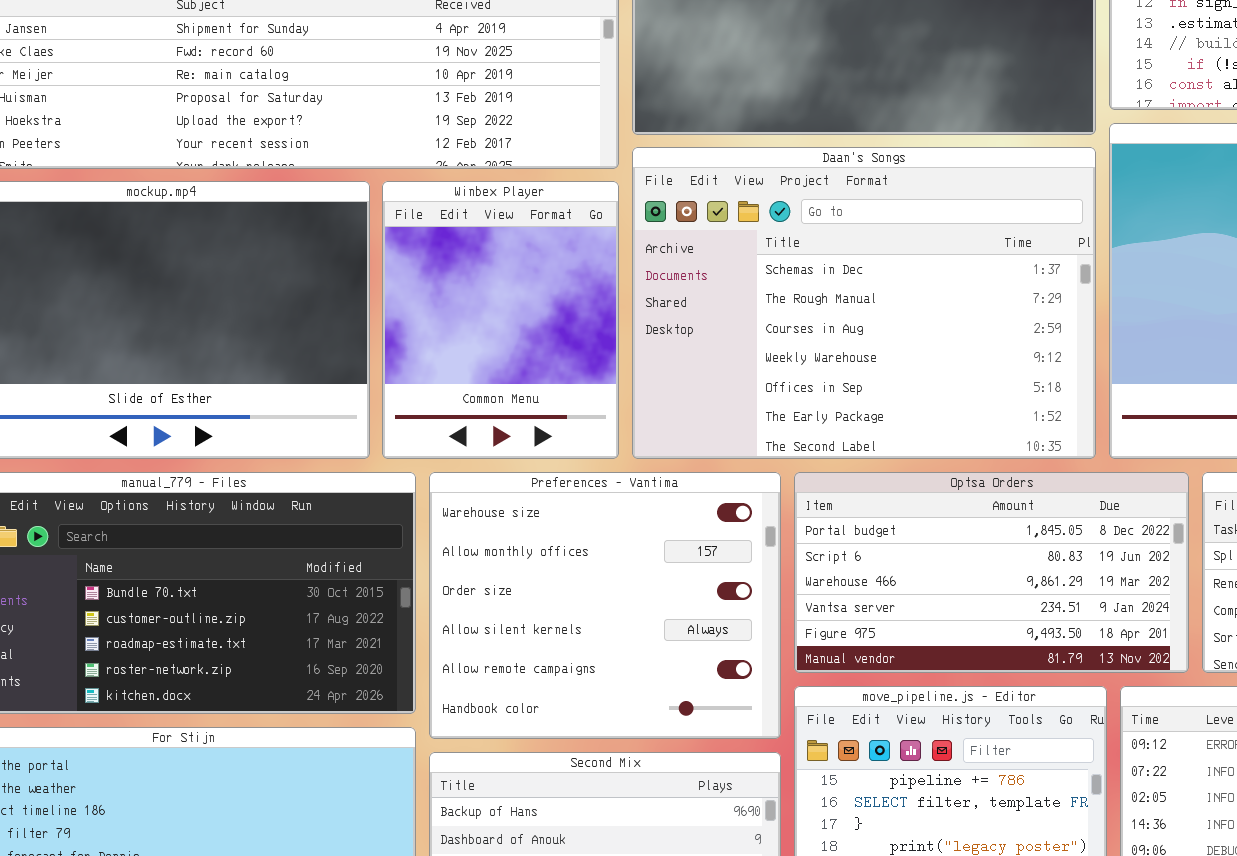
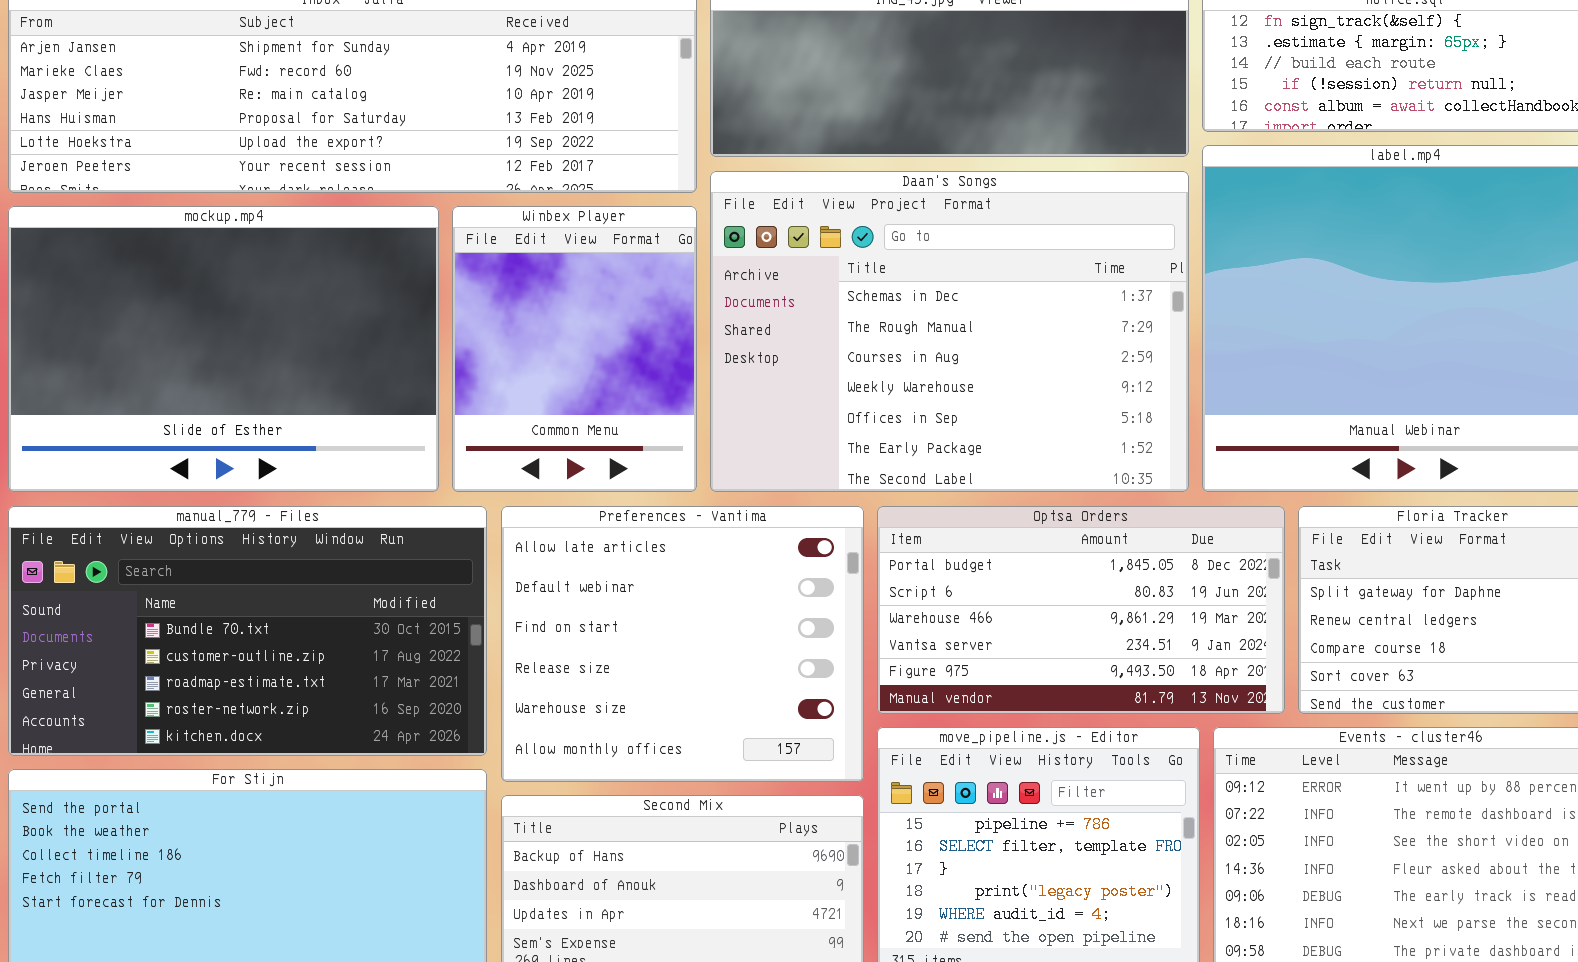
Preferences - Vantima: [429,472,781,739] -> [501,506,864,782], scrolled up 4 rows

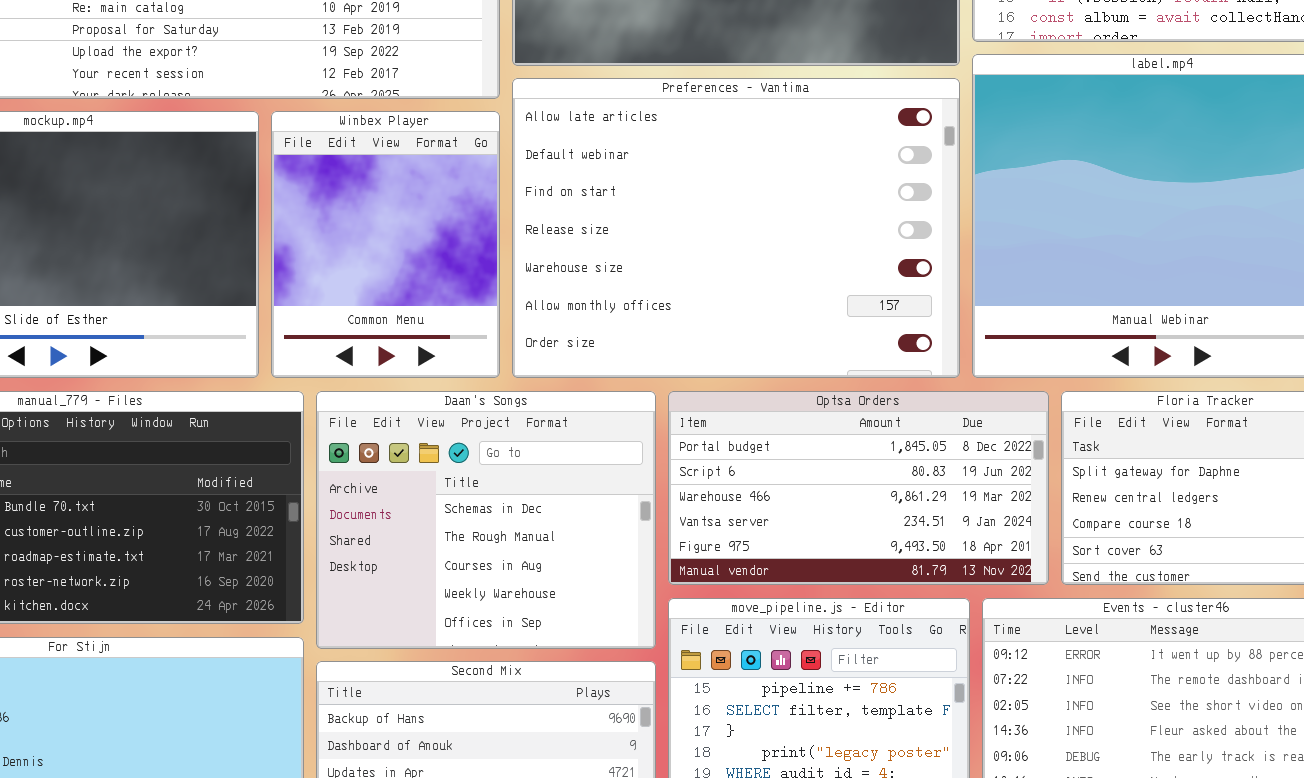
Daan's Songs: [710,171,1189,492] -> [316,391,656,649], moved, resized
Preferences - Vantima: [501,506,864,782] -> [512,78,960,378], moved, resized

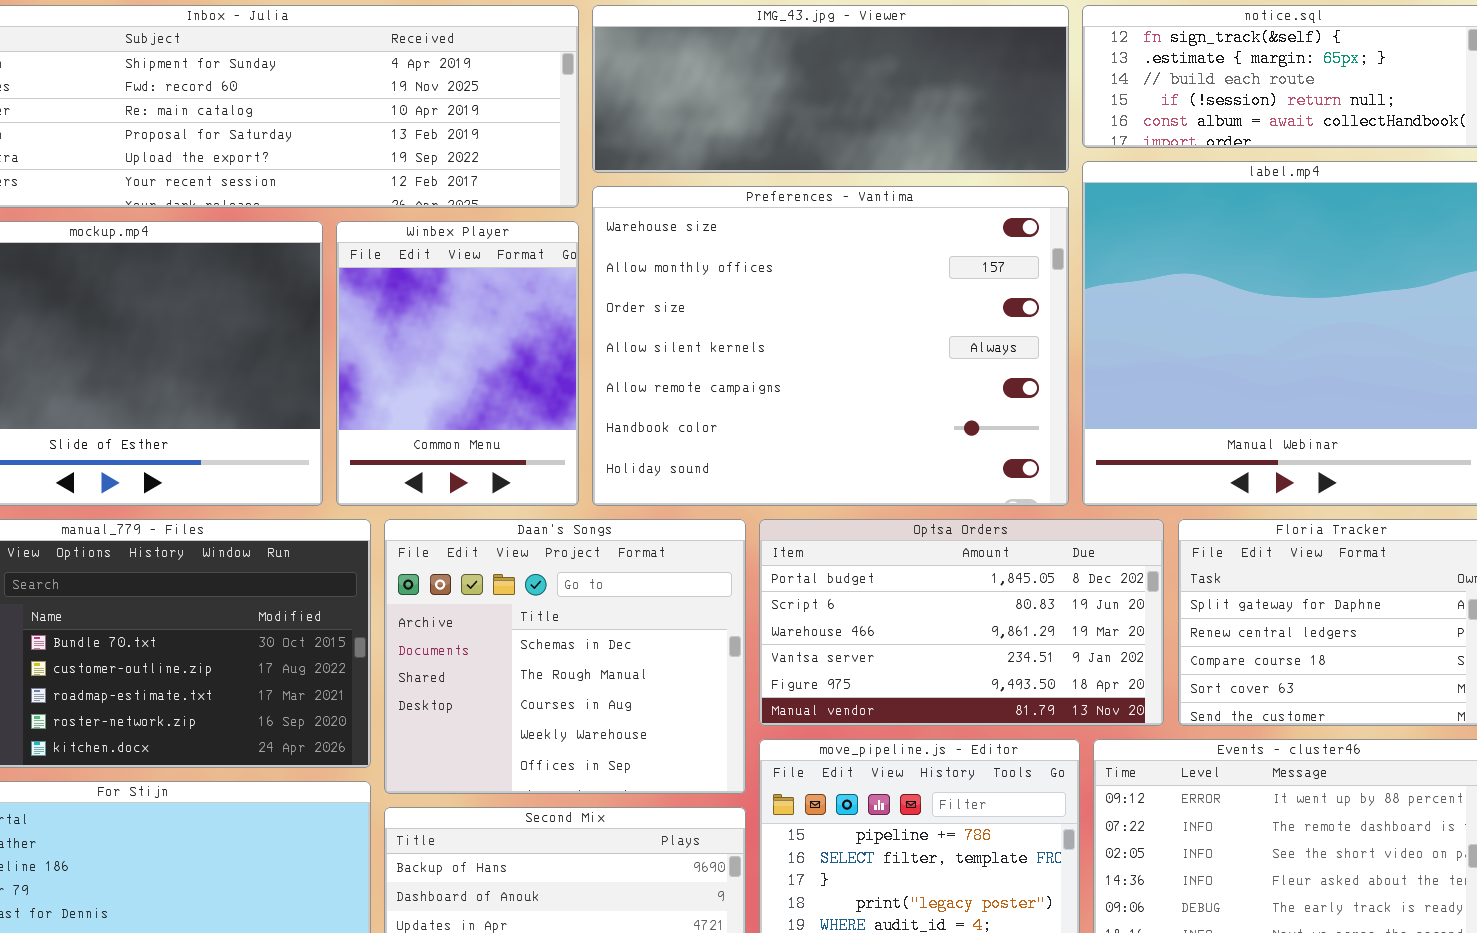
Preferences - Vantima: [512,78,960,378] -> [592,186,1069,506], scrolled down 4 rows

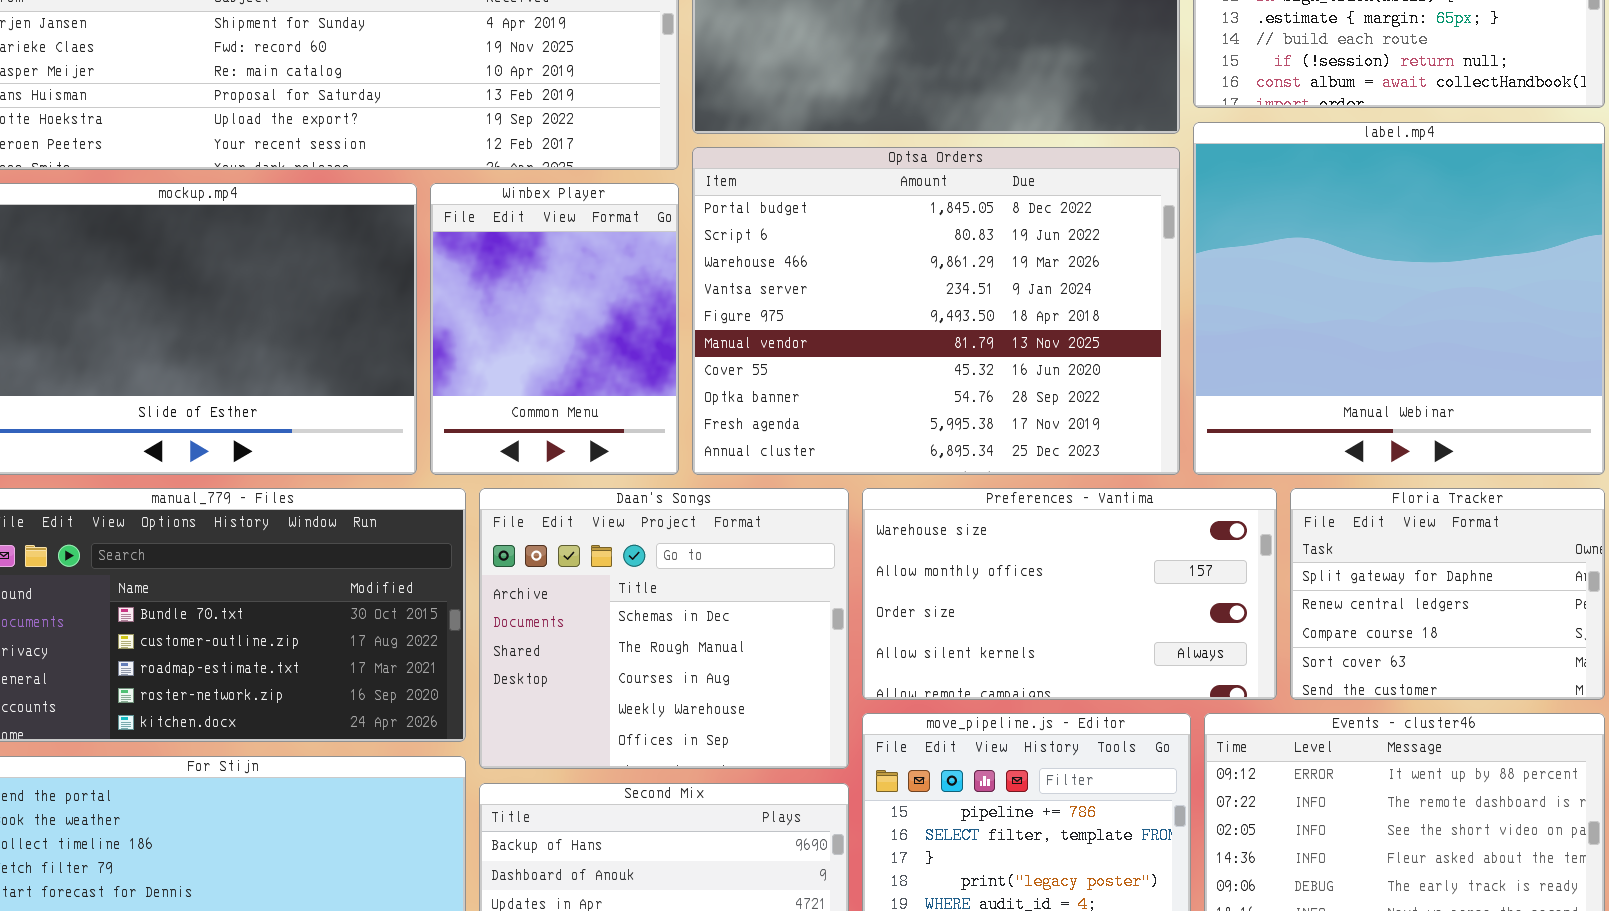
Preferences - Vantima: [592,186,1069,506] -> [862,488,1277,700], moved, resized
Optsa Orders: [759,519,1164,726] -> [692,147,1180,475], moved, resized

